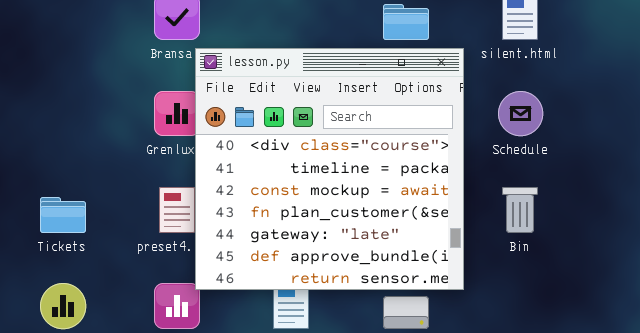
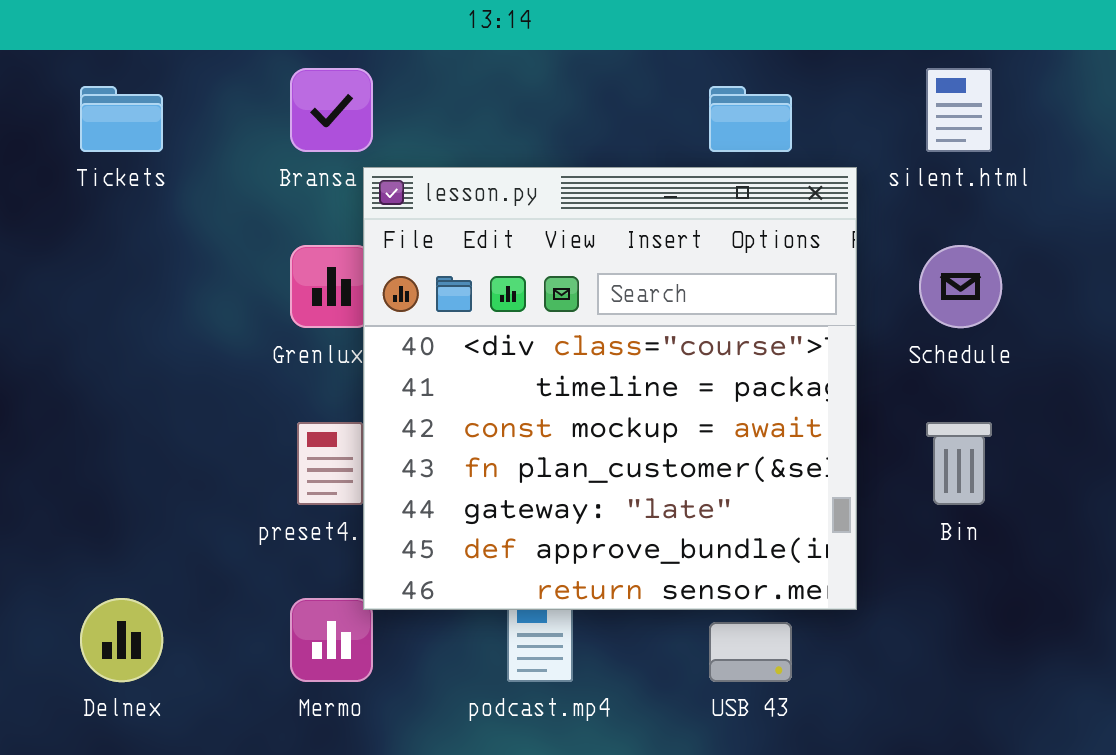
Tickets: [40,197,86,233] -> [80,86,163,152], moved

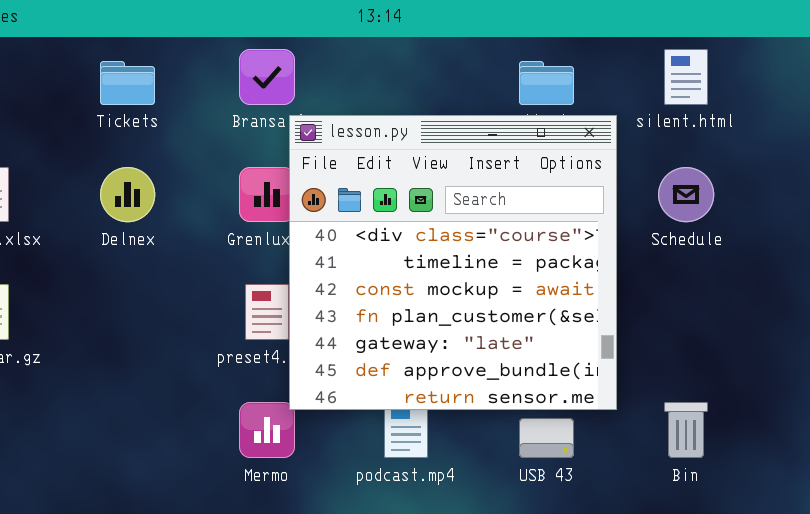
Bin: [926,422,992,505] -> [664,402,708,458], moved
Delnex: [80,598,163,682] -> [100,167,155,222], moved

